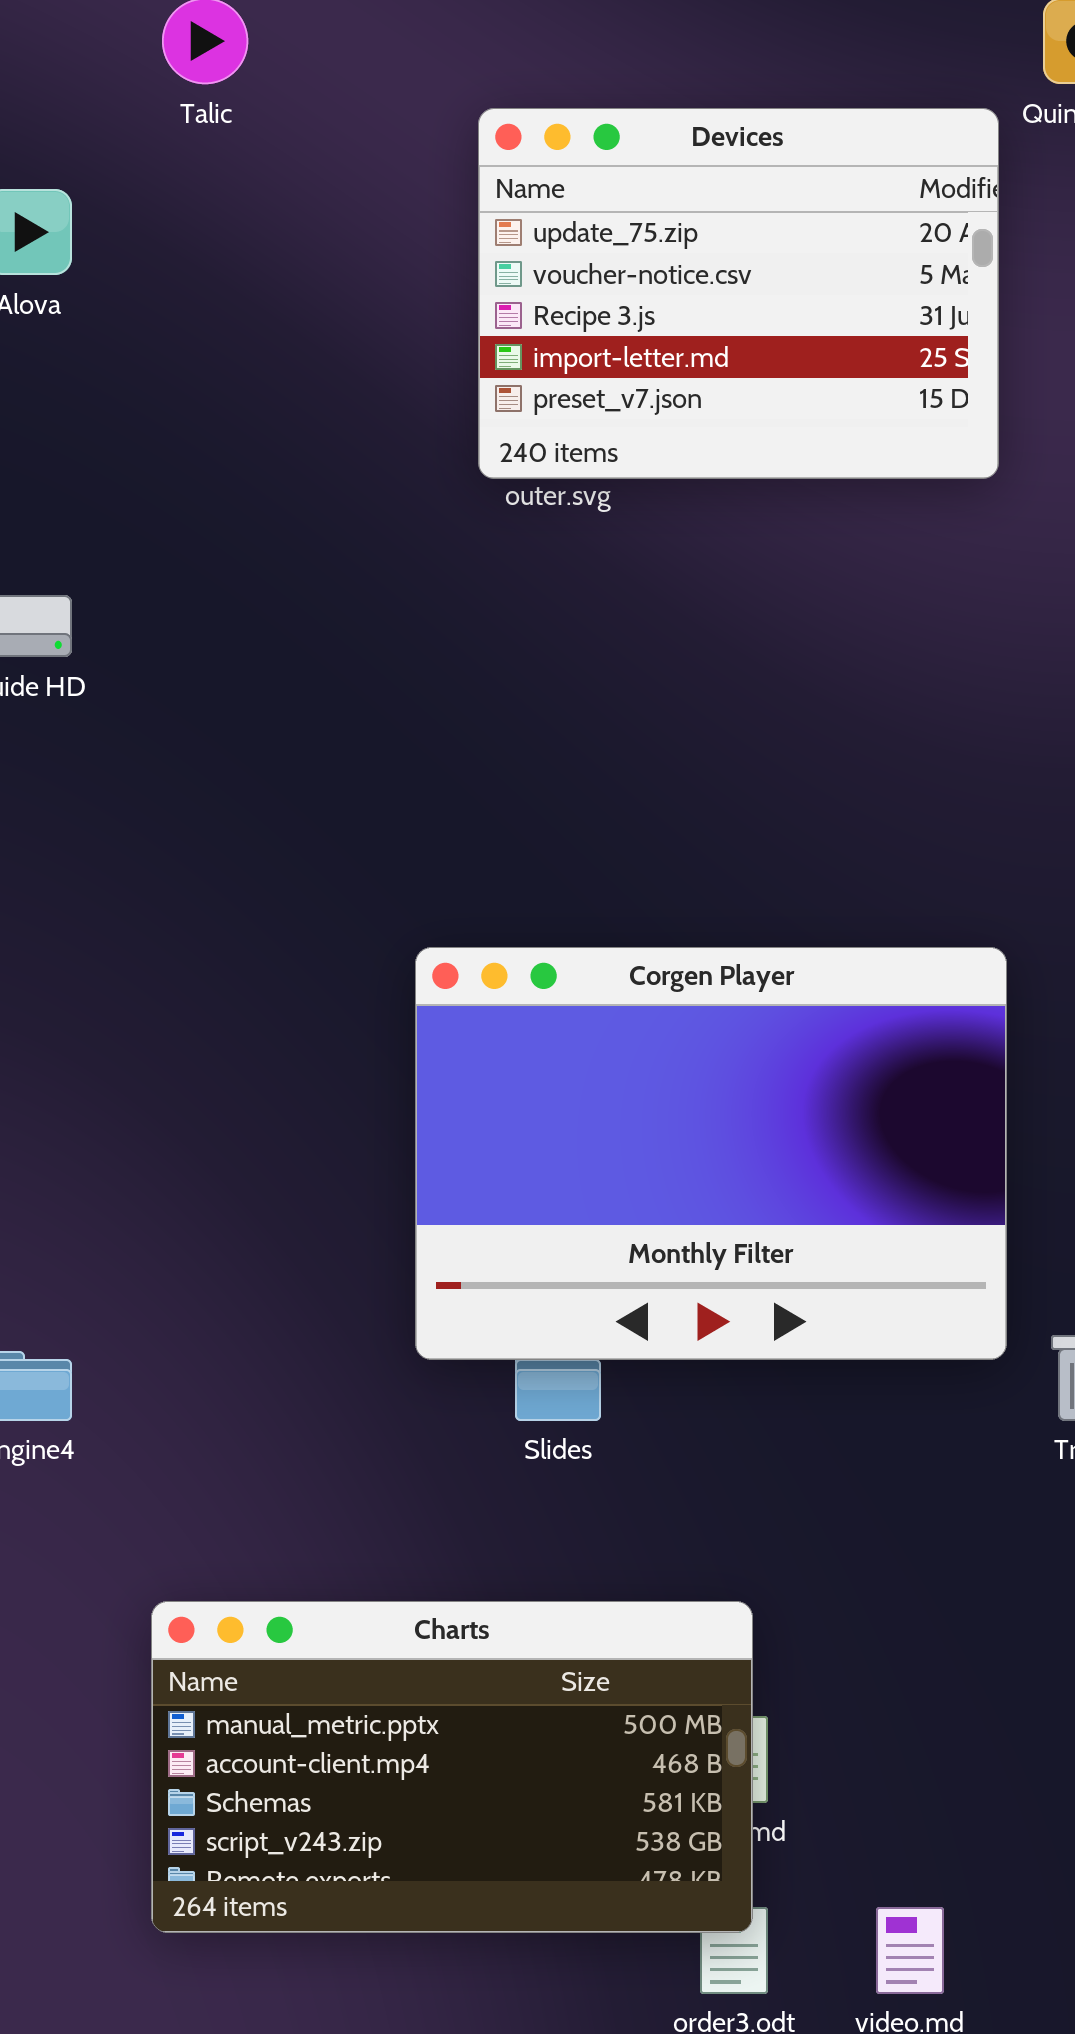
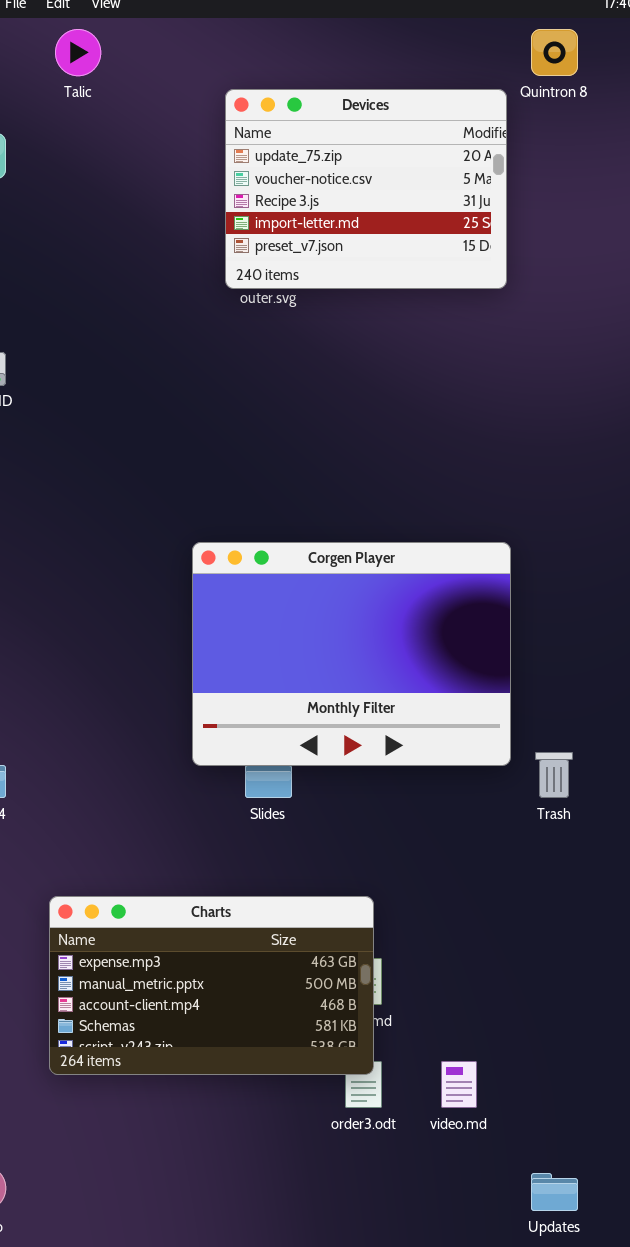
Charts: [151,1601,753,1933] -> [49,896,374,1075], scrolled up 1 row

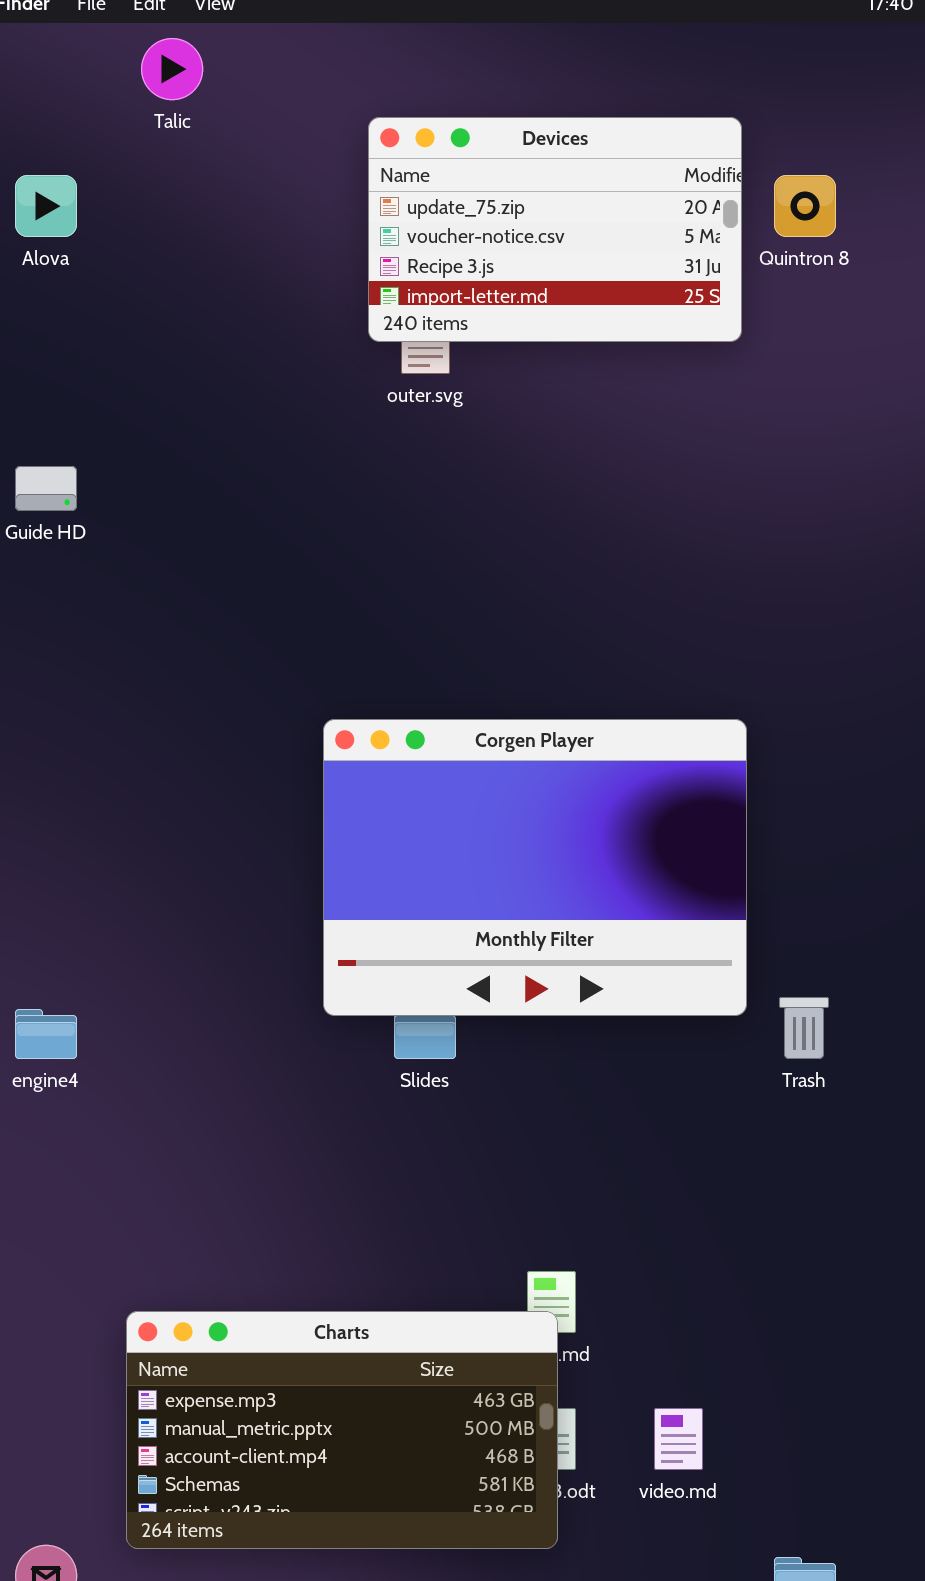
Quintron 8: [531,29,578,76] -> [774,175,836,237], moved
Devices: [225,89,507,289] -> [368,117,742,342], resized
Charts: [49,896,374,1075] -> [126,1311,558,1549], moved

